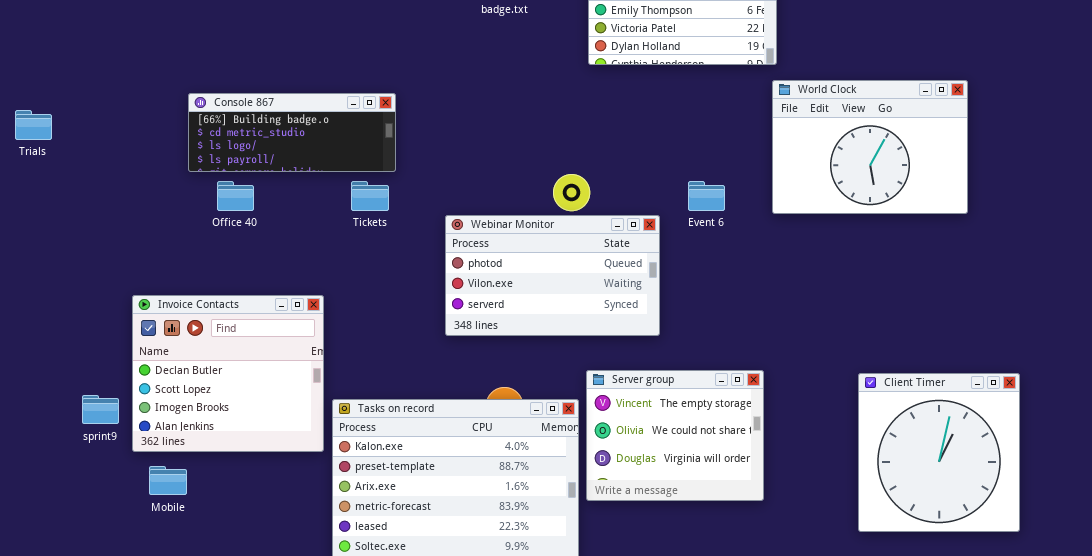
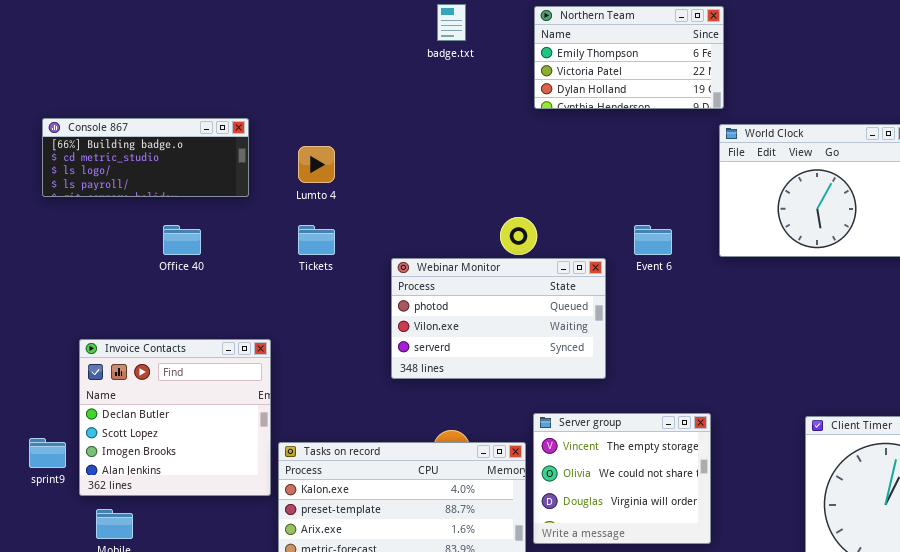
Console 867: [188,93,396,172] -> [42,118,249,197], moved

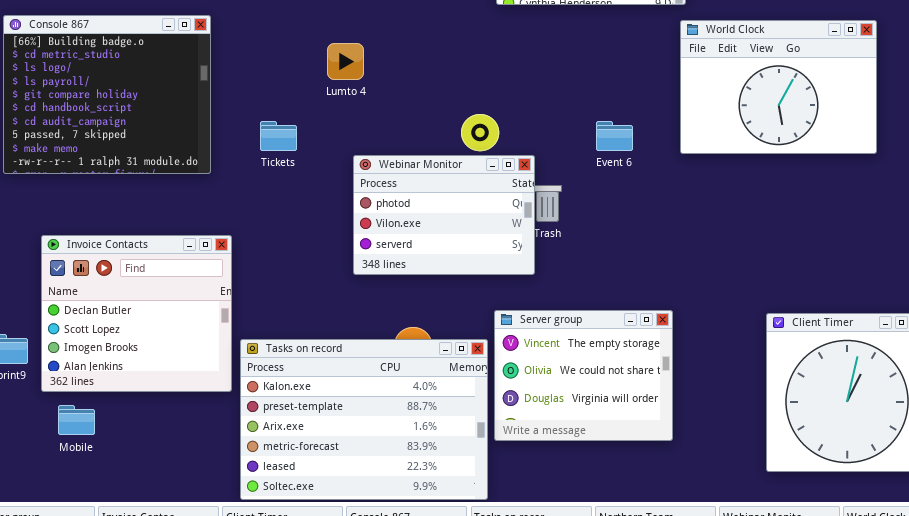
Console 867: [42,118,249,197] -> [3,15,211,174], resized
Lumto 4: [298,146,335,183] -> [327,43,364,80], moved
Webinar Monitor: [391,258,606,379] -> [353,155,535,275], resized

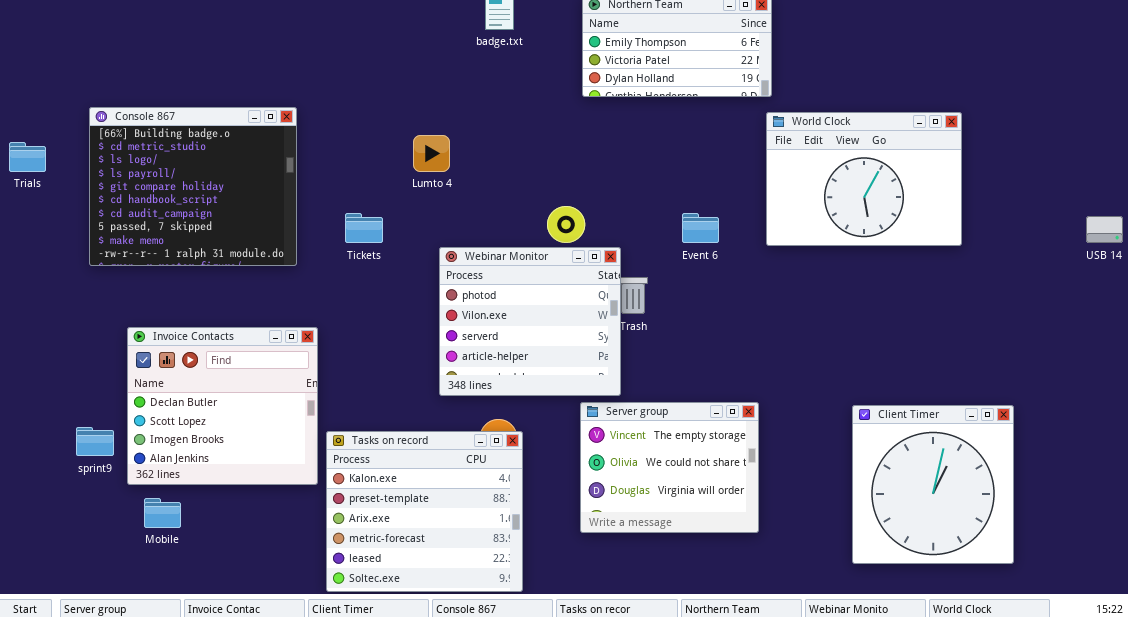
Webinar Monitor: [353,155,535,275] -> [439,247,621,396], resized
Tasks on record: [240,339,488,500] -> [326,431,523,592], resized

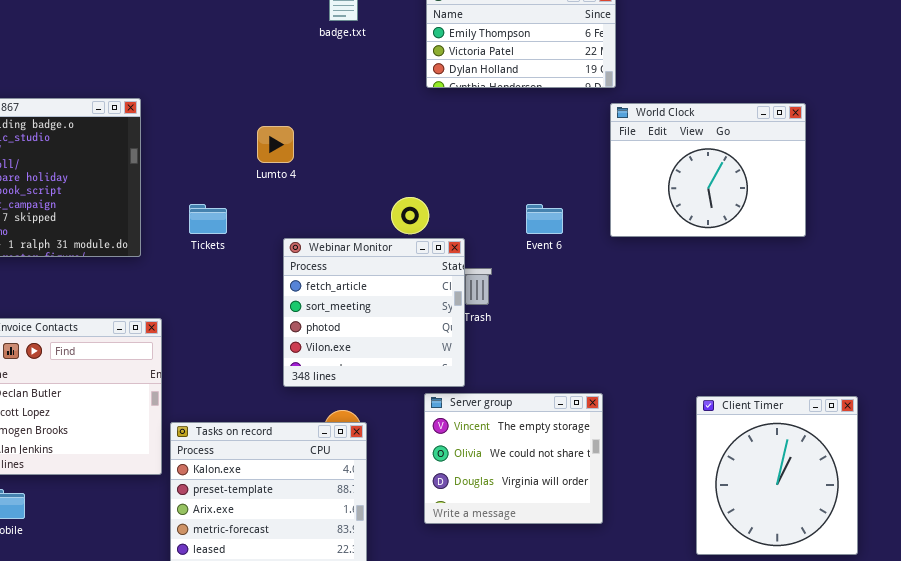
Webinar Monitor: [439,247,621,396] -> [283,238,465,387], scrolled up 2 rows

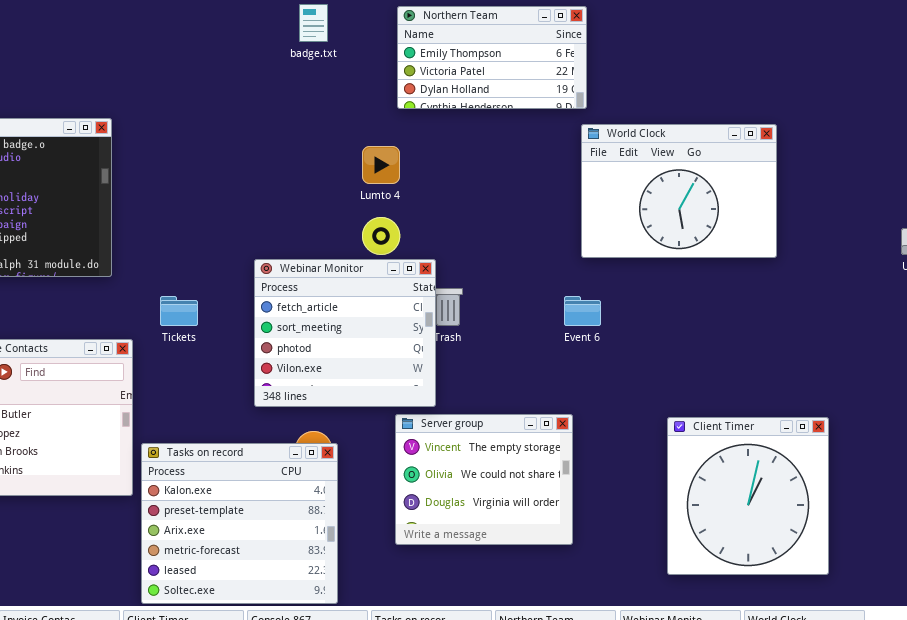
Lumto 4: [257,126,294,163] -> [362,146,400,184], moved
Tickets: [189,204,227,234] -> [160,296,198,326], moved
Event 6: [526,204,563,234] -> [564,296,601,326], moved

